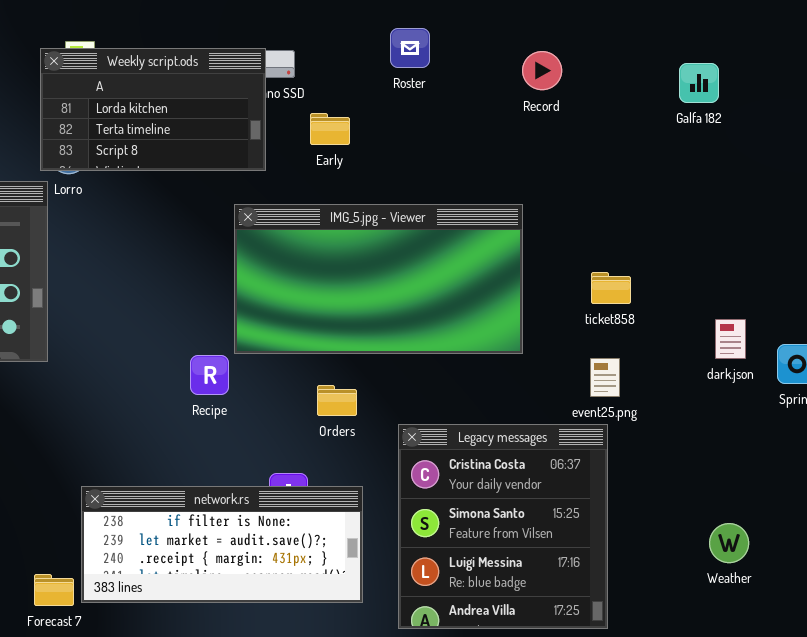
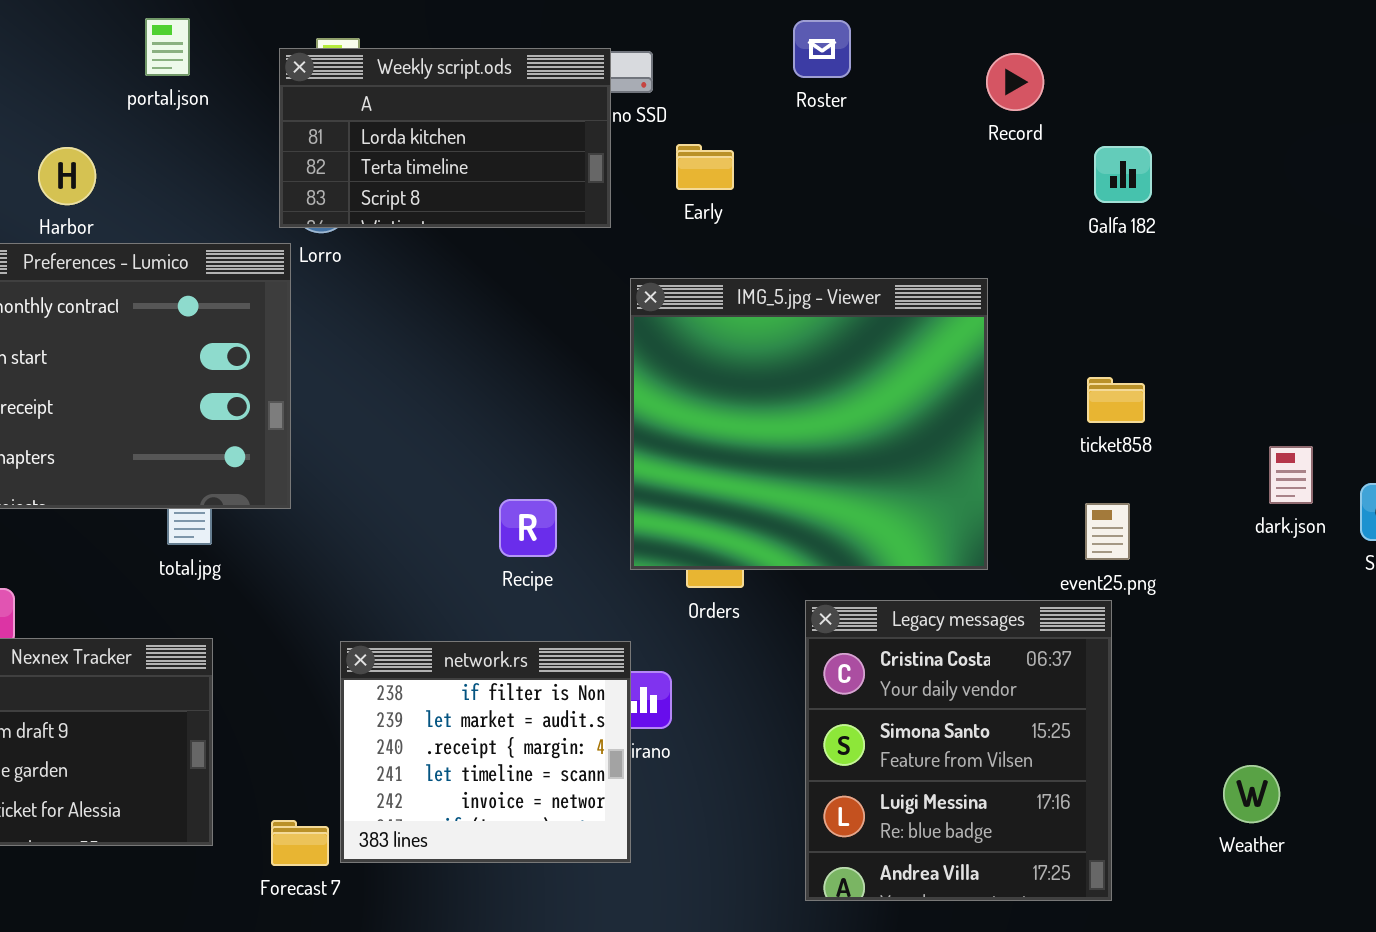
Galfa 182: [679,63,719,103] -> [1094,146,1152,203], moved
IMG_5.jpg - Viewer: [234,204,523,354] -> [630,278,988,570], resized
network.rs: [81,486,363,603] -> [340,641,631,863], resized
Weather: [709,523,749,563] -> [1223,765,1280,823], moved

